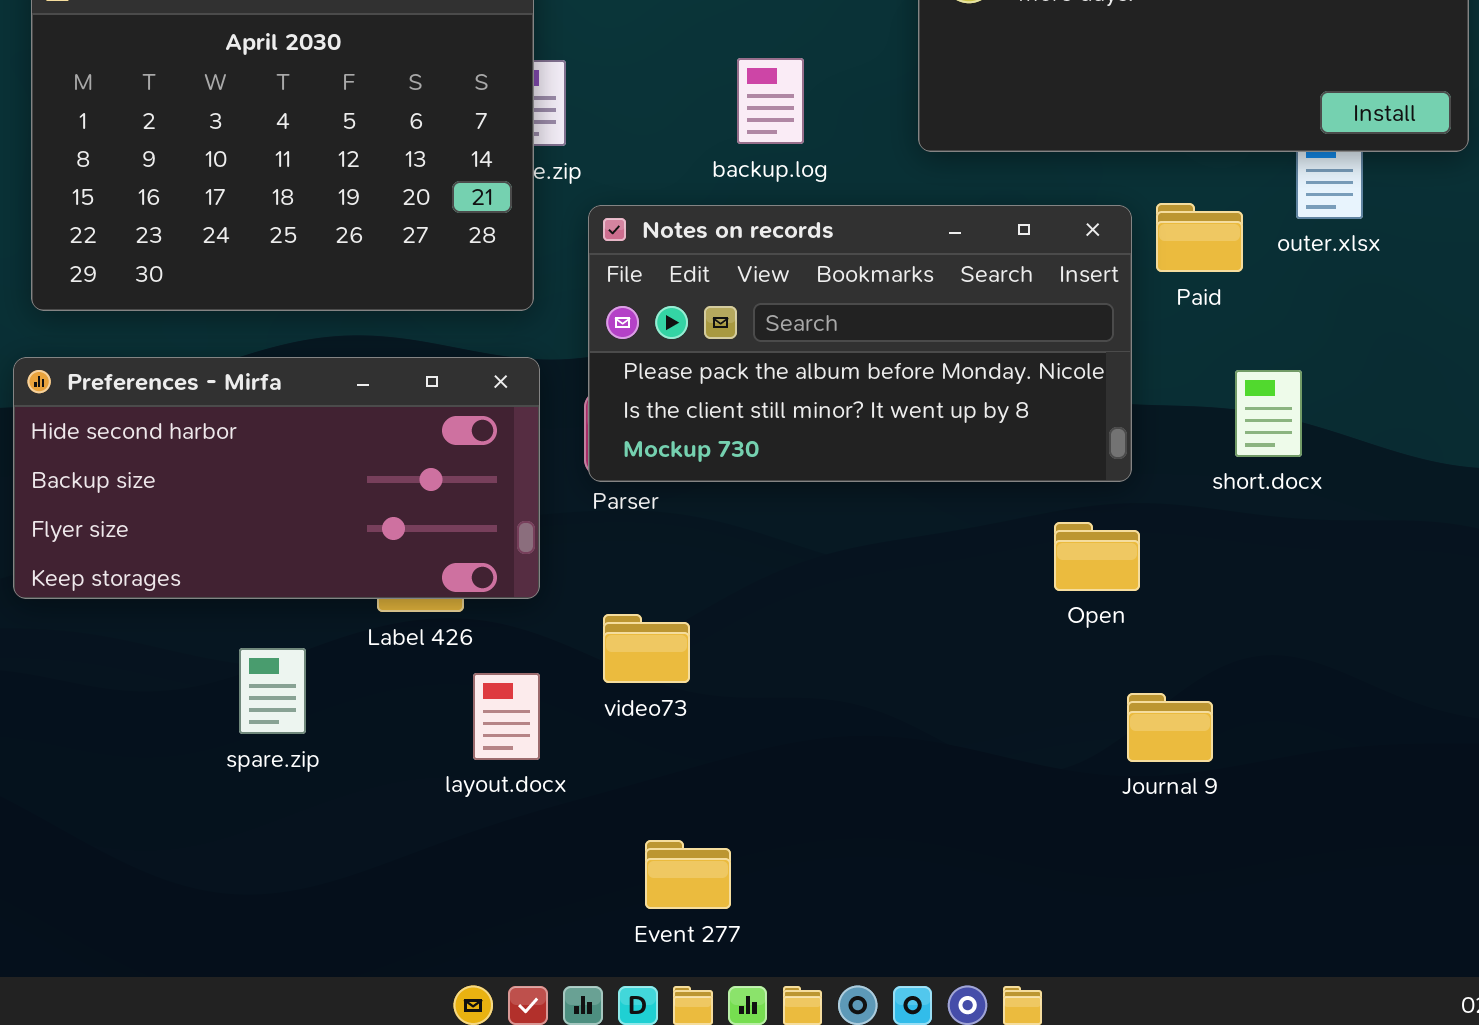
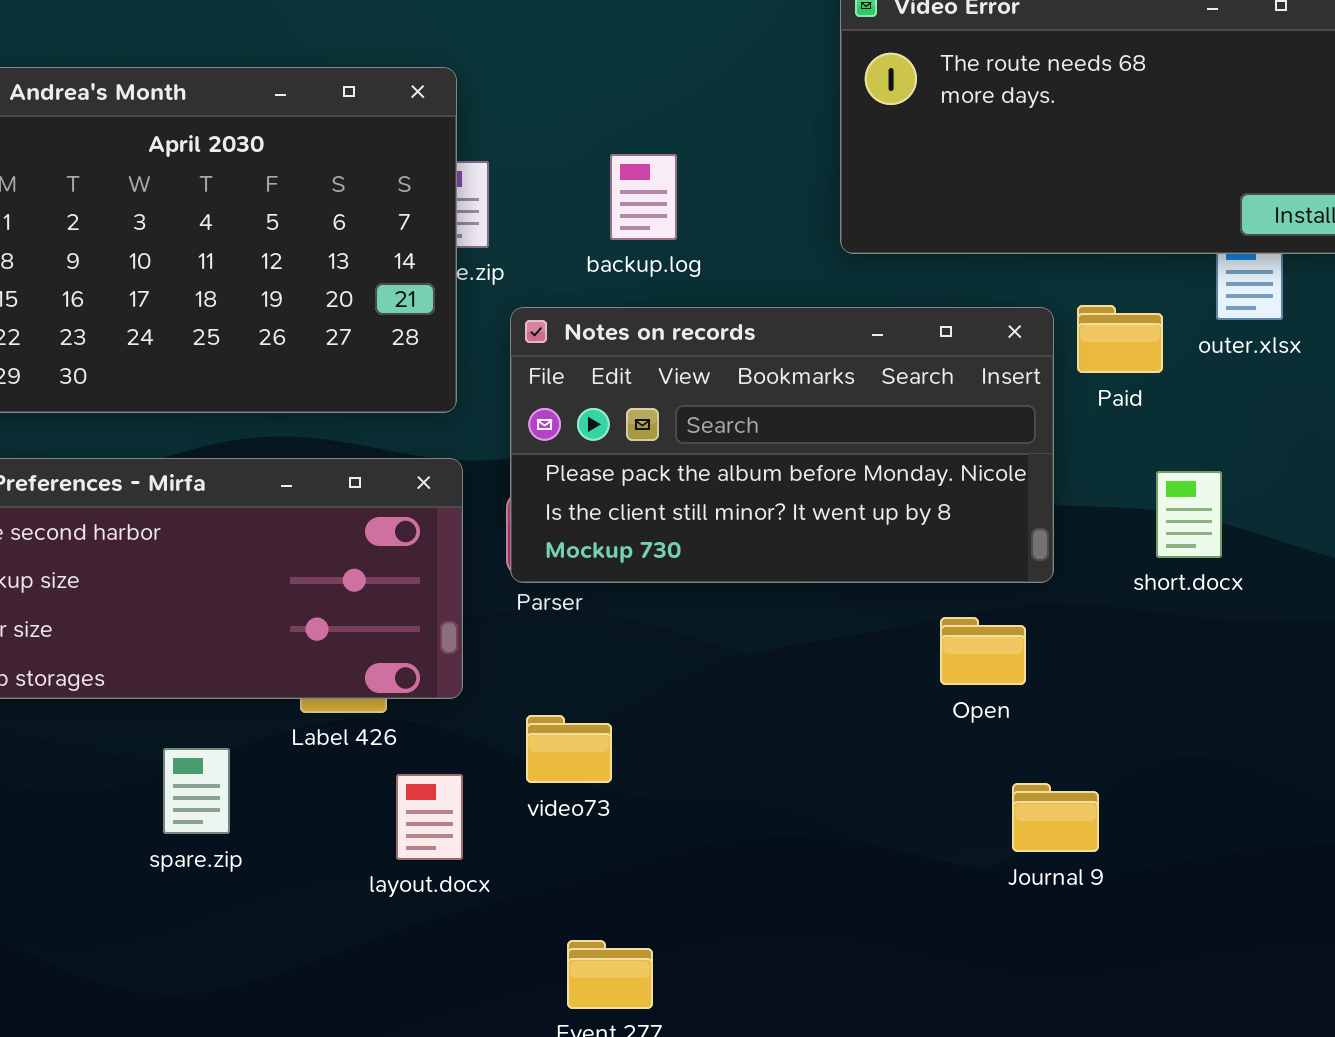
backup.log: [737,58,804,144] -> [610,154,677,240], moved
Open: [1054,522,1140,591] -> [940,617,1026,685], moved
Journal 9: [1127,693,1213,762] -> [1012,783,1099,852], moved

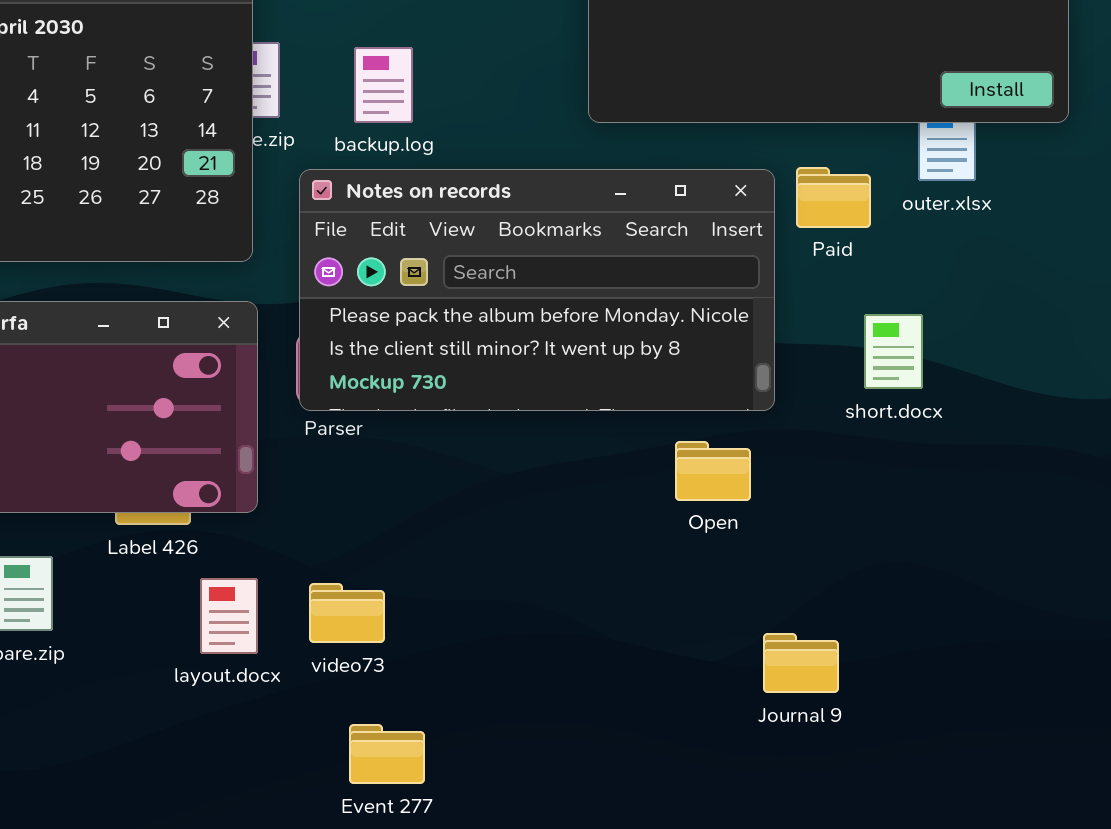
backup.log: [610,154,677,240] -> [354,47,413,123], moved
video73: [526,715,612,783] -> [309,583,385,643], moved
Journal 9: [1012,783,1099,852] -> [763,633,839,693], moved

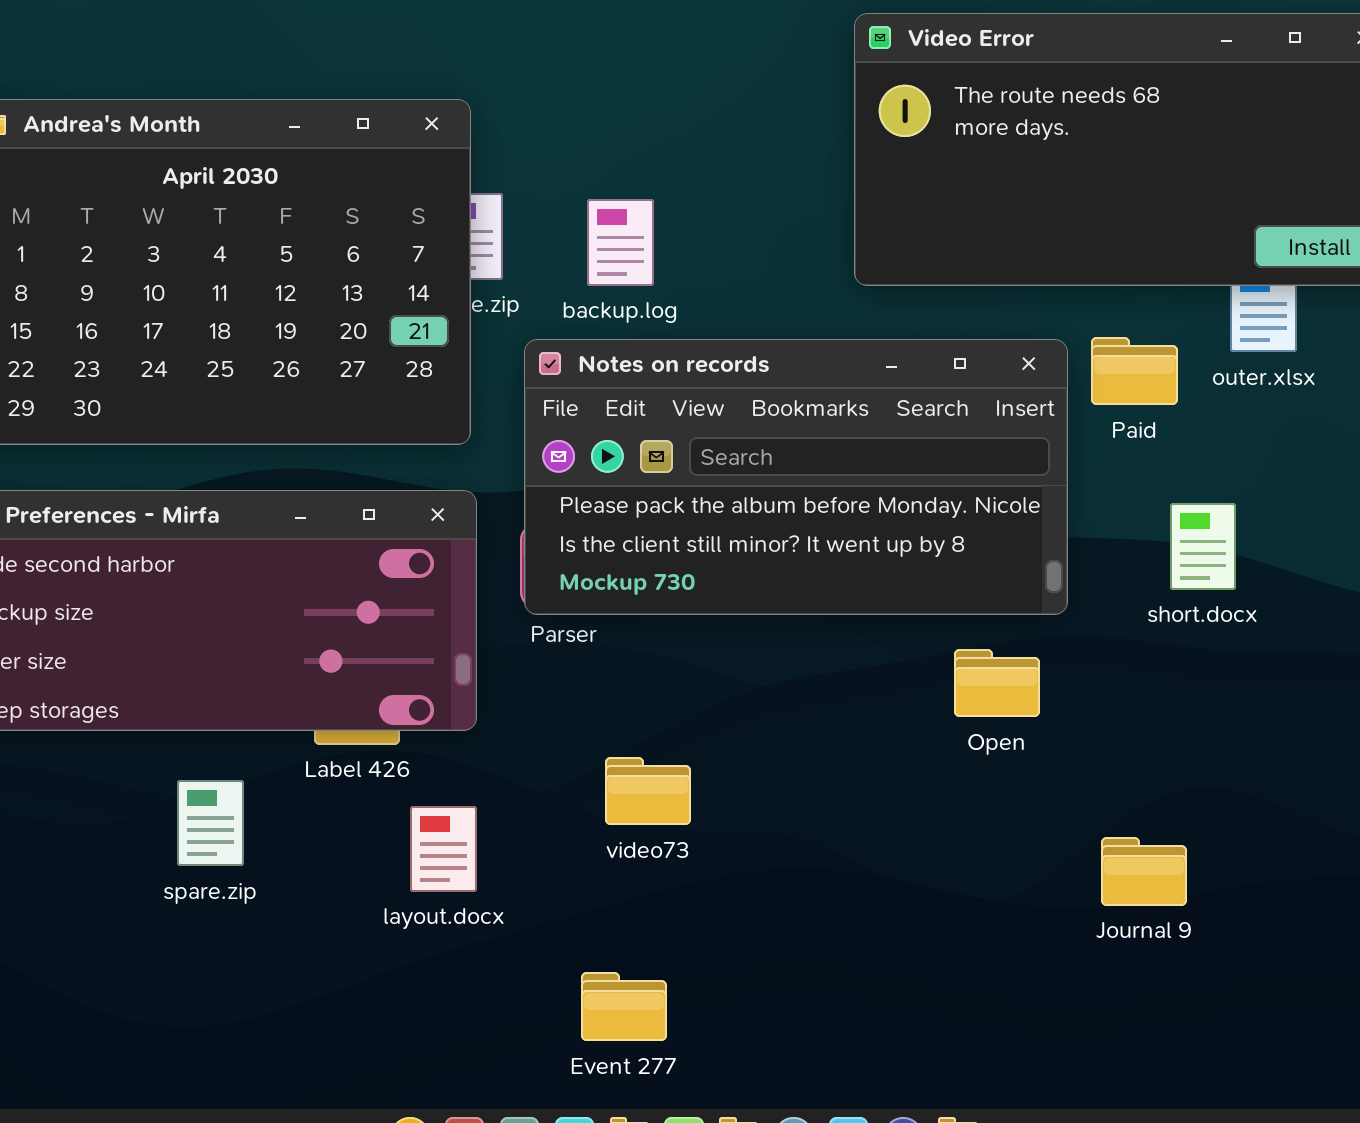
video73: [309,583,385,643] -> [605,757,691,825], moved
Journal 9: [763,633,839,693] -> [1101,837,1187,906], moved

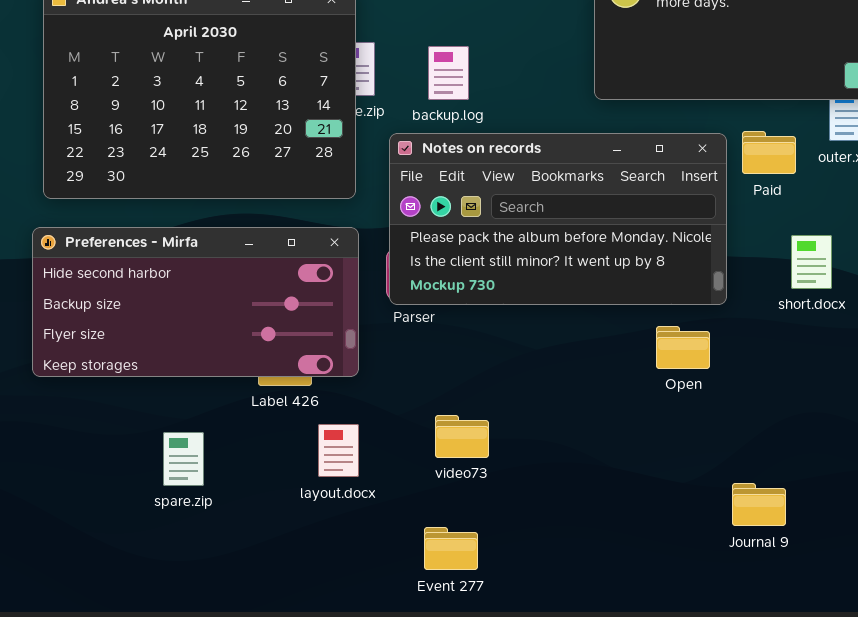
video73: [605,757,691,825] -> [435,415,489,458], moved
spare.zip: [177,780,244,866] -> [163,432,204,486], moved
Journal 9: [1101,837,1187,906] -> [732,483,786,526], moved

